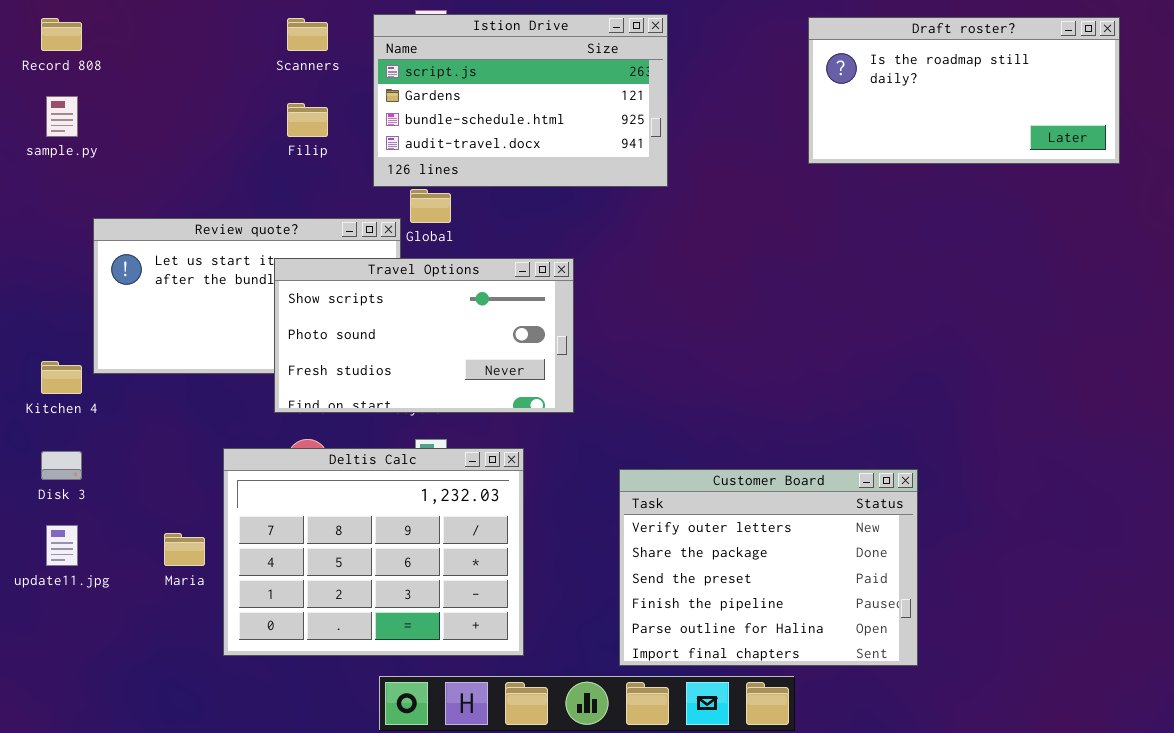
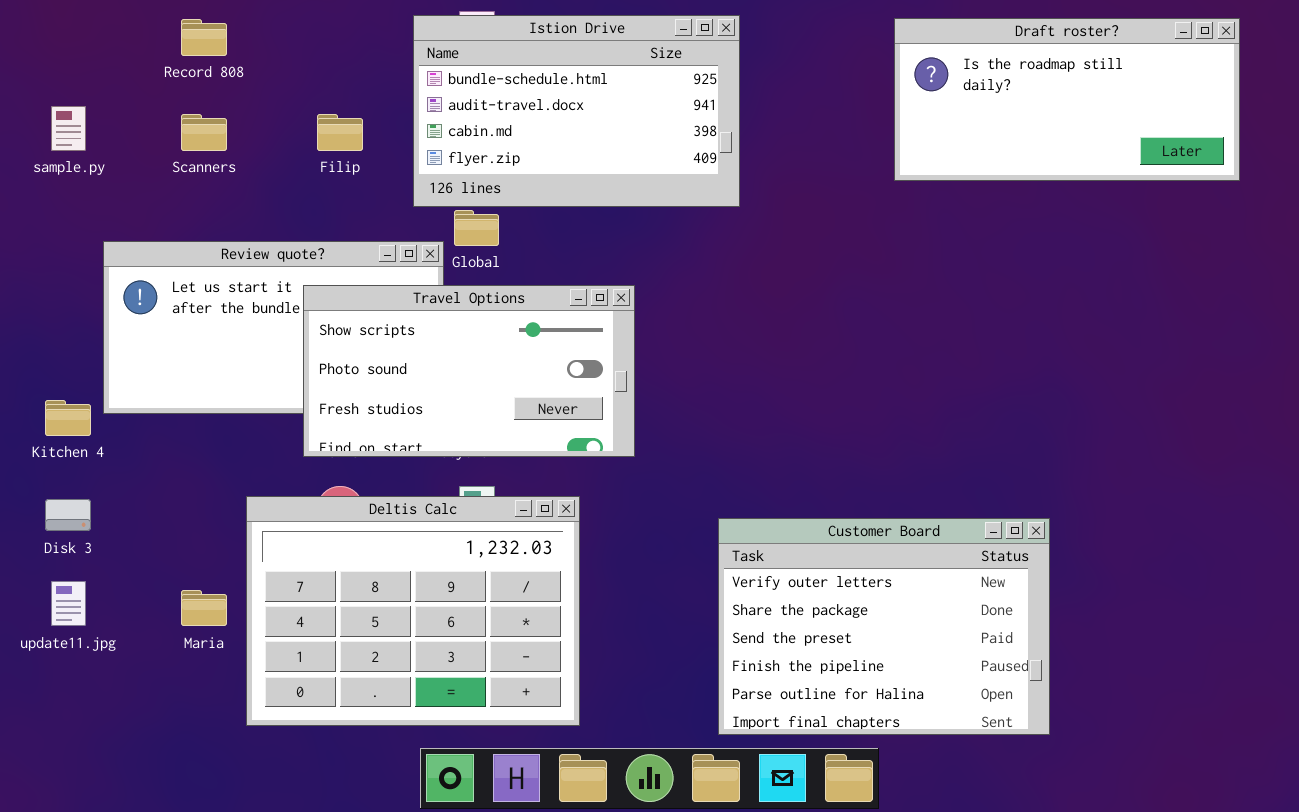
Istion Drive: [373,14,668,187] -> [413,15,740,207], scrolled down 2 rows
Record 808: [41,18,82,51] -> [181,19,227,56], moved
Scanners: [287,18,328,51] -> [181,114,227,151], moved
Customer Board: [619,469,918,666] -> [718,518,1050,735], moved

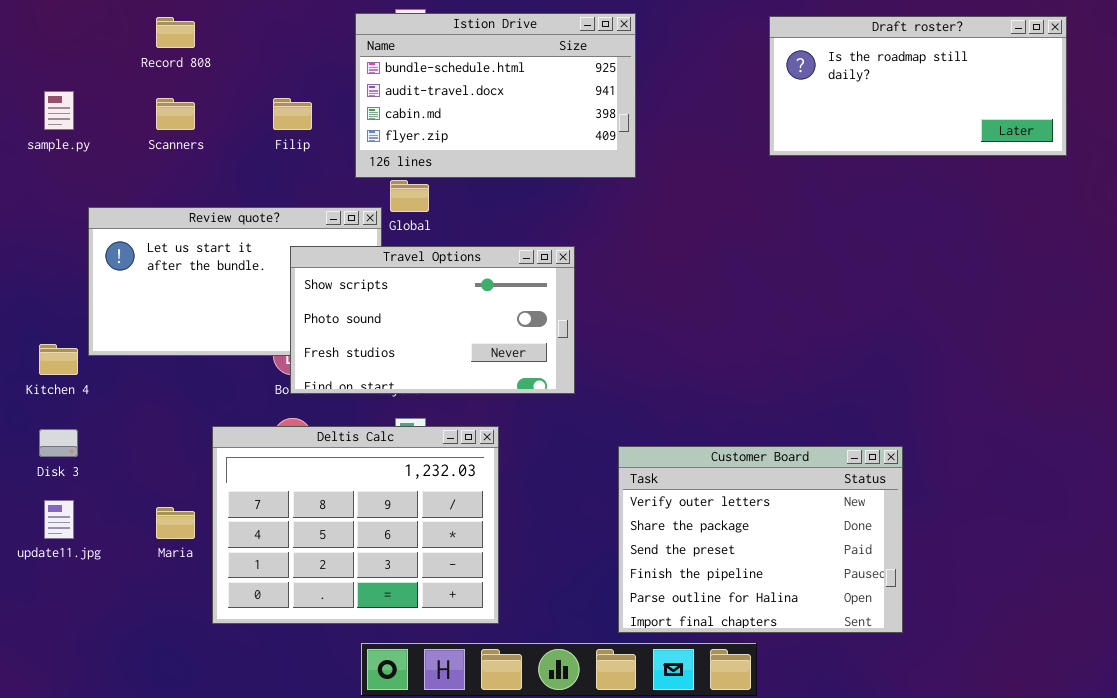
Travel Options: [303,285,635,457] -> [290,246,575,394], moved

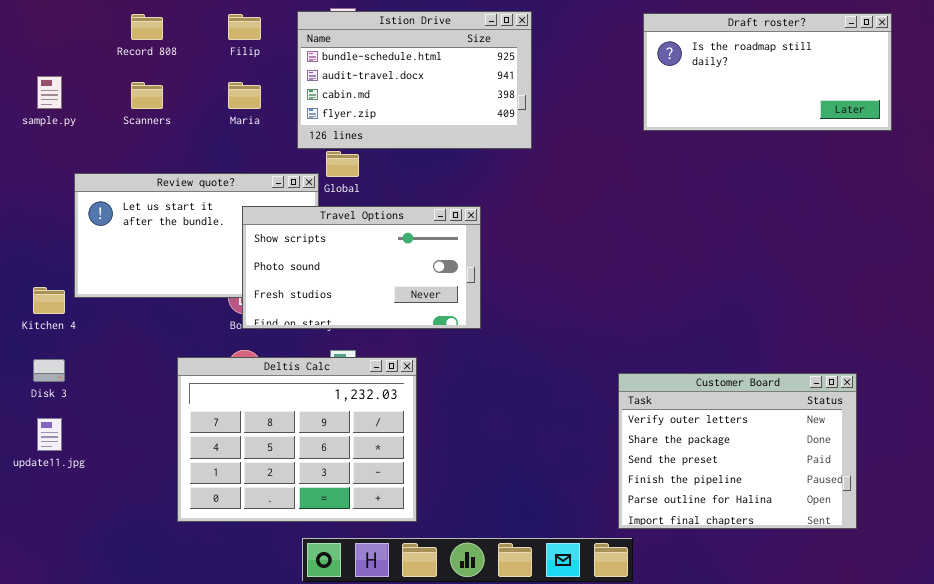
Filip: [273,98,312,130] -> [228,14,261,40], moved
Customer Board: [618,446,903,633] -> [618,373,857,529], moved
Maria: [156,507,195,539] -> [228,82,261,109], moved

